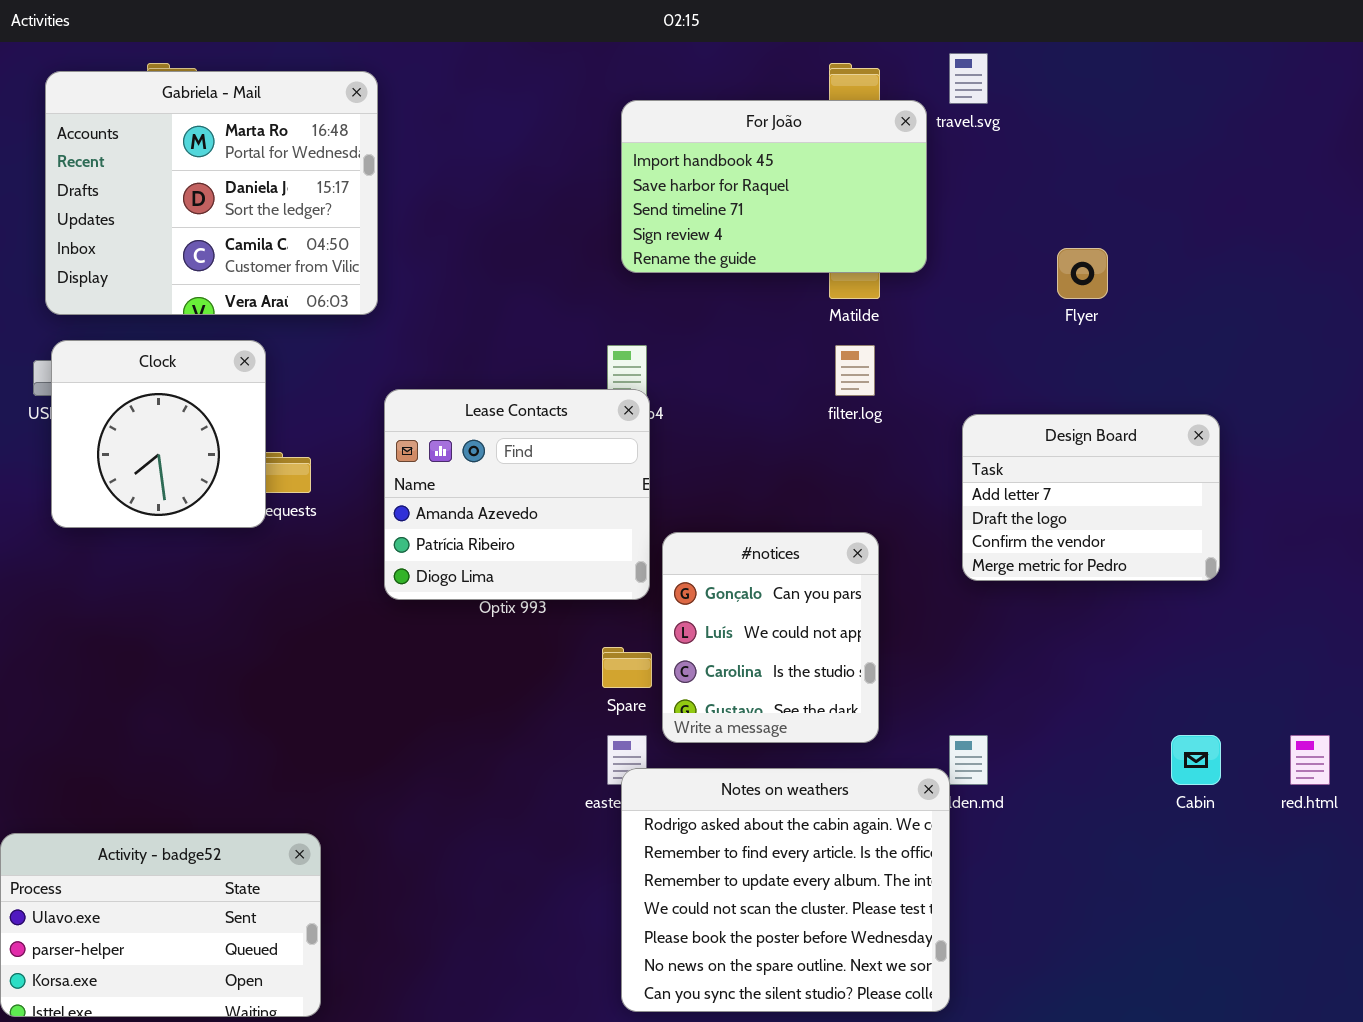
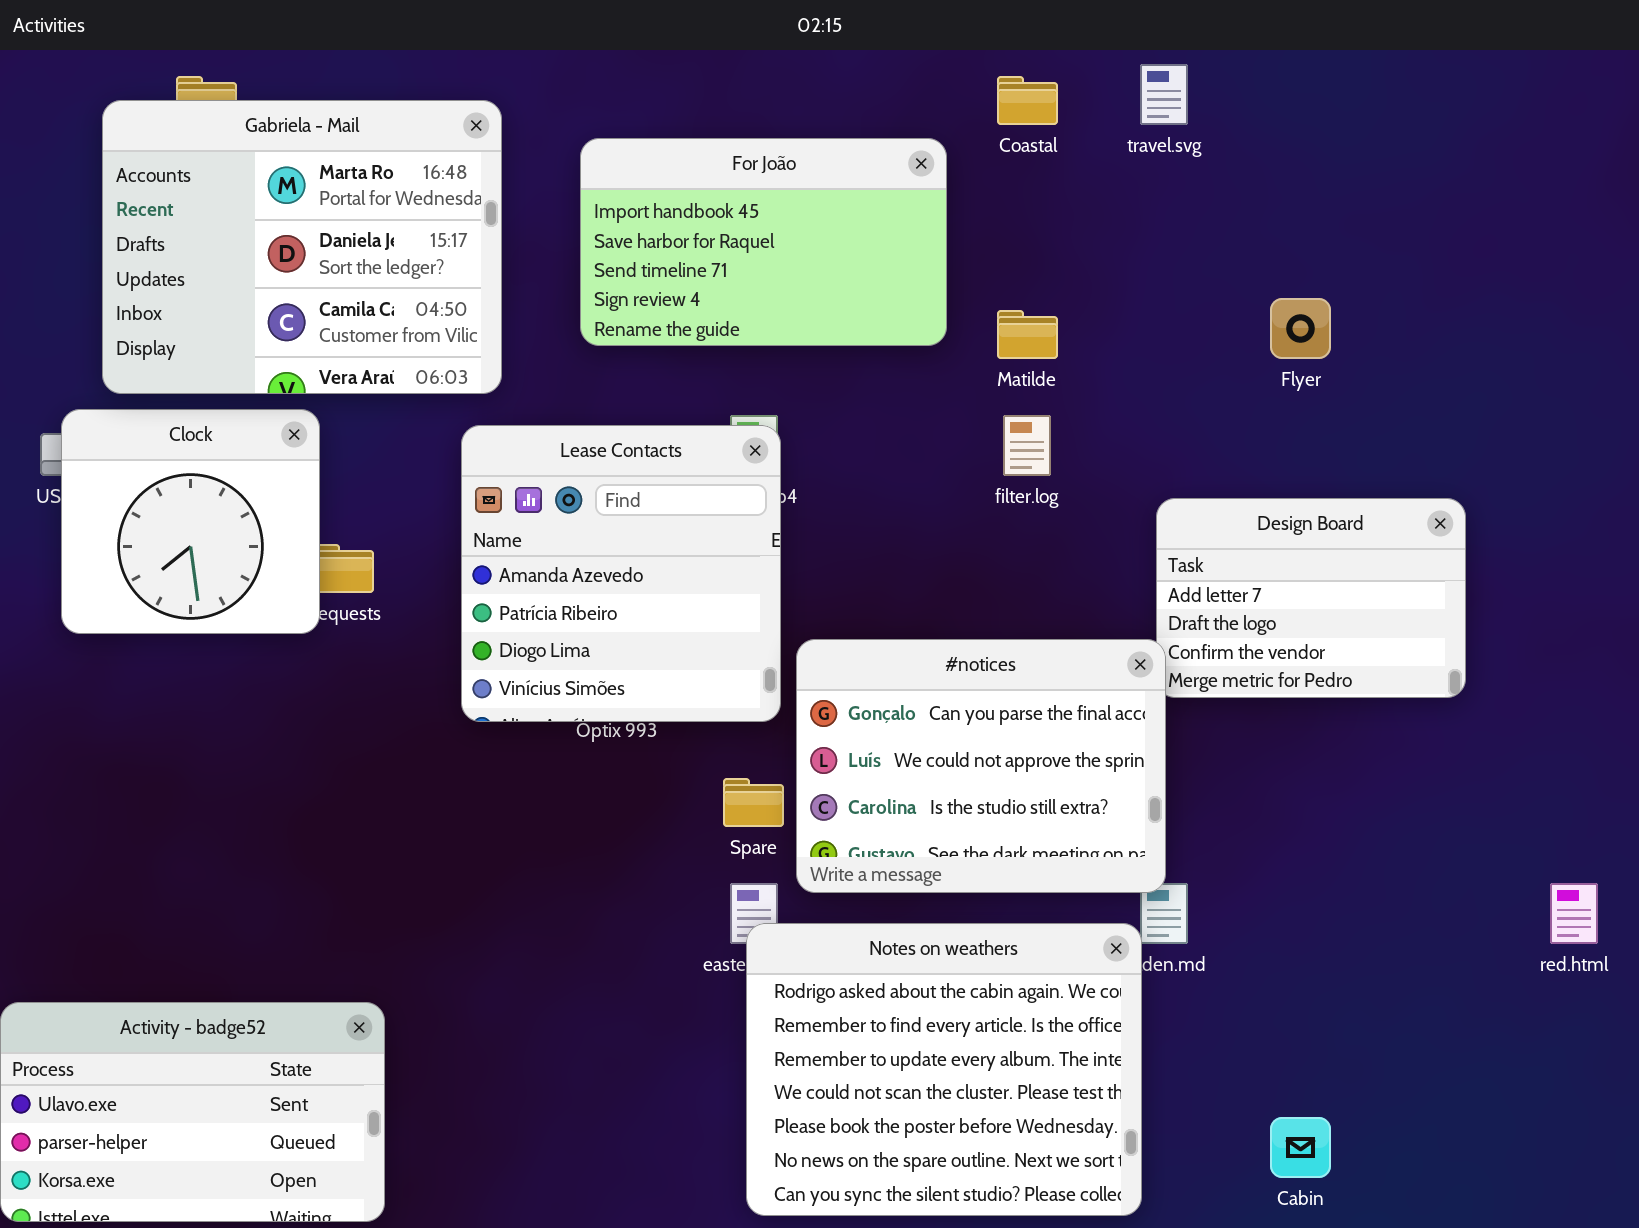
Gabriela - Mail: [45,71,378,315] -> [102,100,502,394], moved
For João: [621,100,927,273] -> [580,138,947,346], moved
Lease Contacts: [384,389,650,600] -> [461,425,781,722], resized
#notices: [662,532,879,743] -> [796,639,1166,893], resized
Cabin: [1171,735,1221,785] -> [1270,1117,1331,1178], moved

